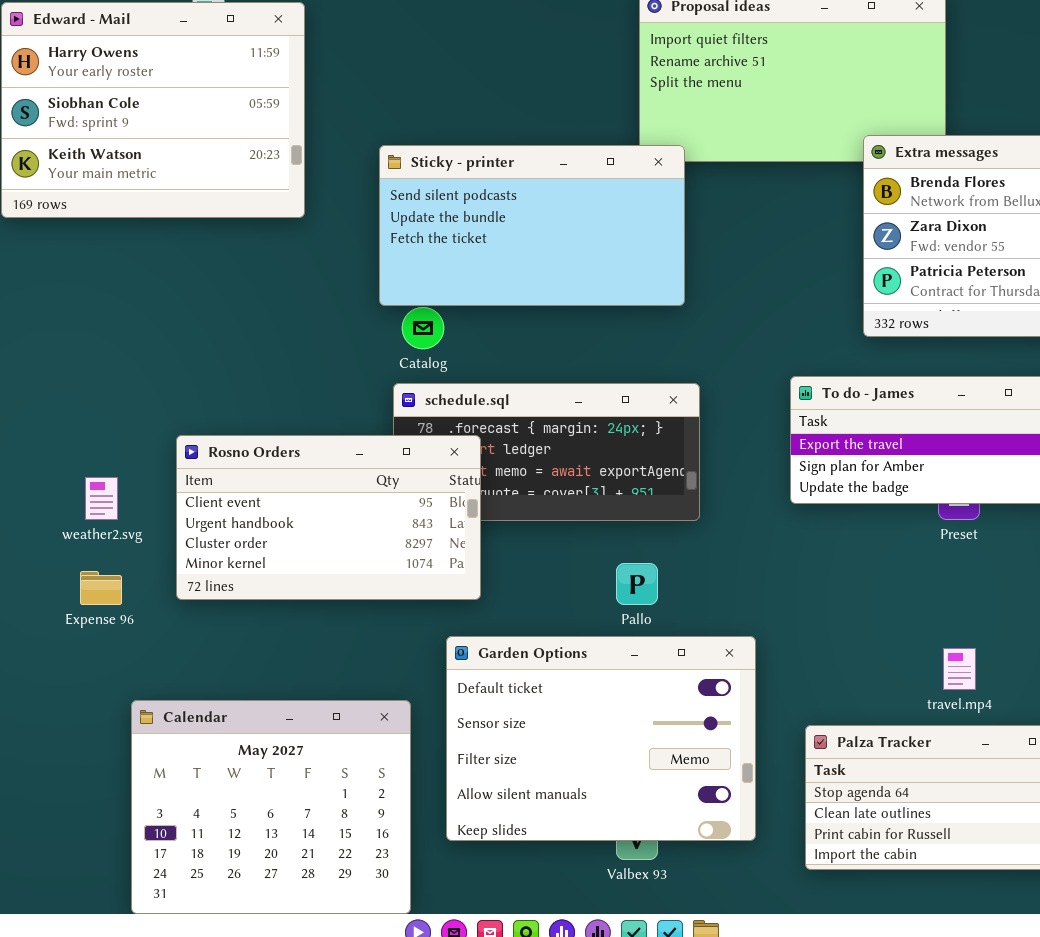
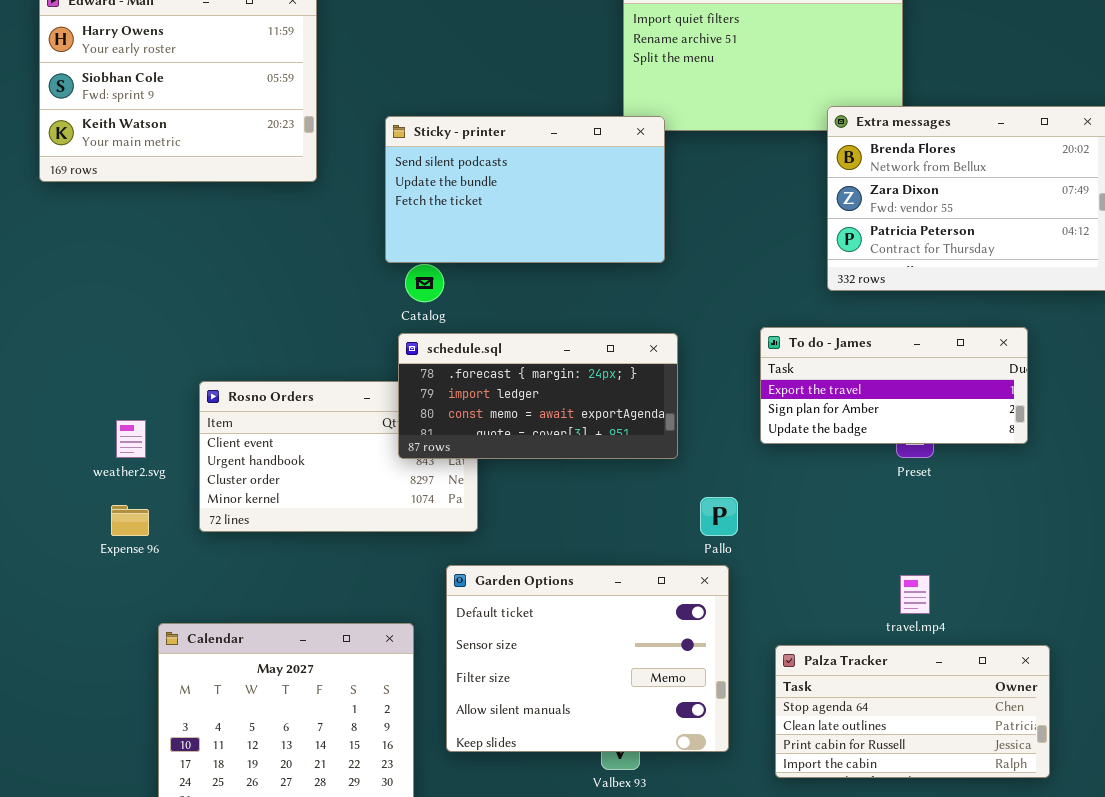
schedule.sql: [393,383,700,521] -> [398,333,678,459], raised
Pallo: [616,563,658,605] -> [700,497,738,536], moved

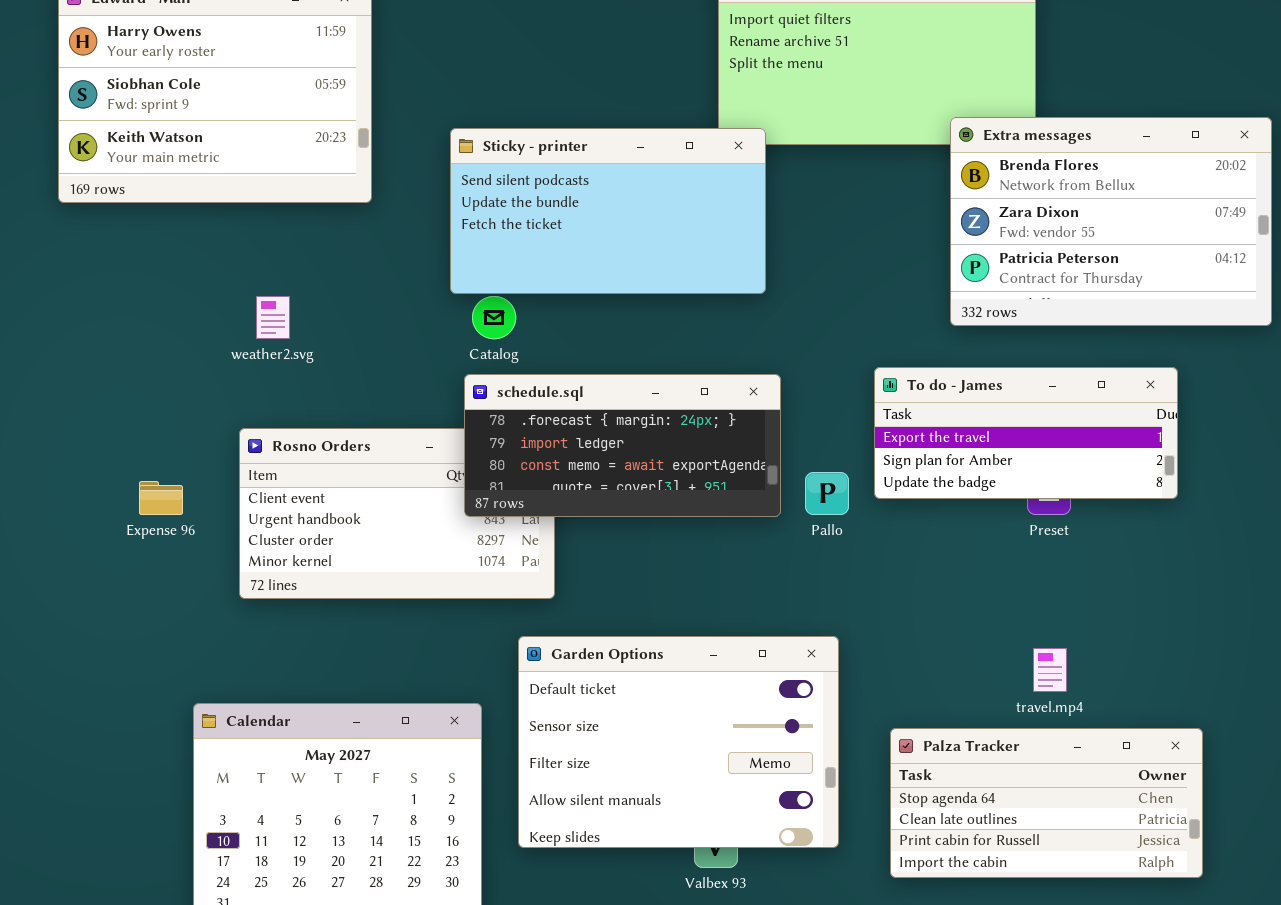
weather2.svg: [116,420,146,458] -> [256,296,290,339], moved
Pallo: [700,497,738,536] -> [805,472,849,515], moved
Expense 96: [111,505,149,536] -> [139,481,183,515], moved

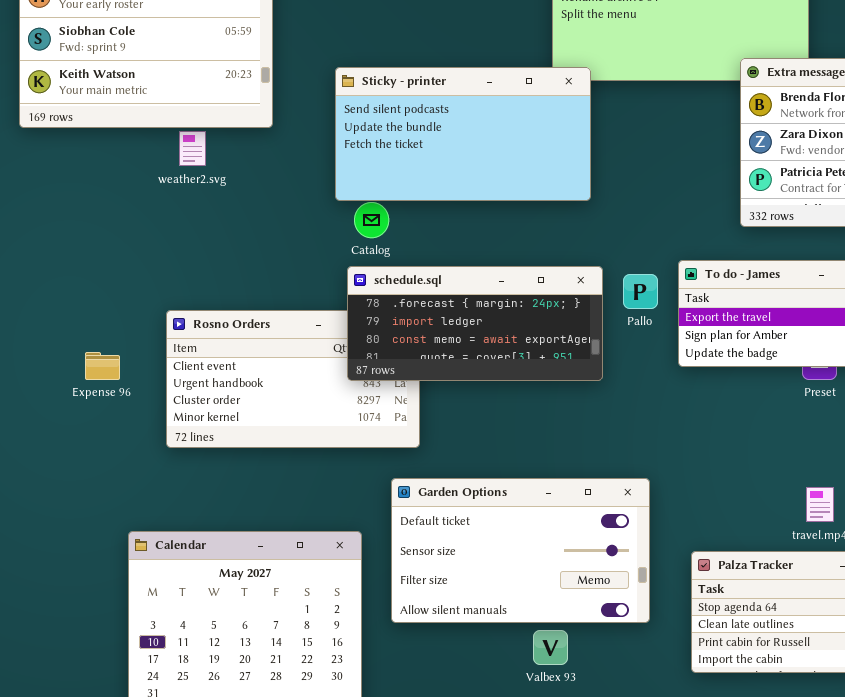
weather2.svg: [256,296,290,339] -> [179,131,206,166], moved
Pallo: [805,472,849,515] -> [623,274,658,309], moved
Garden Options: [518,636,839,848] -> [391,478,650,623], resized

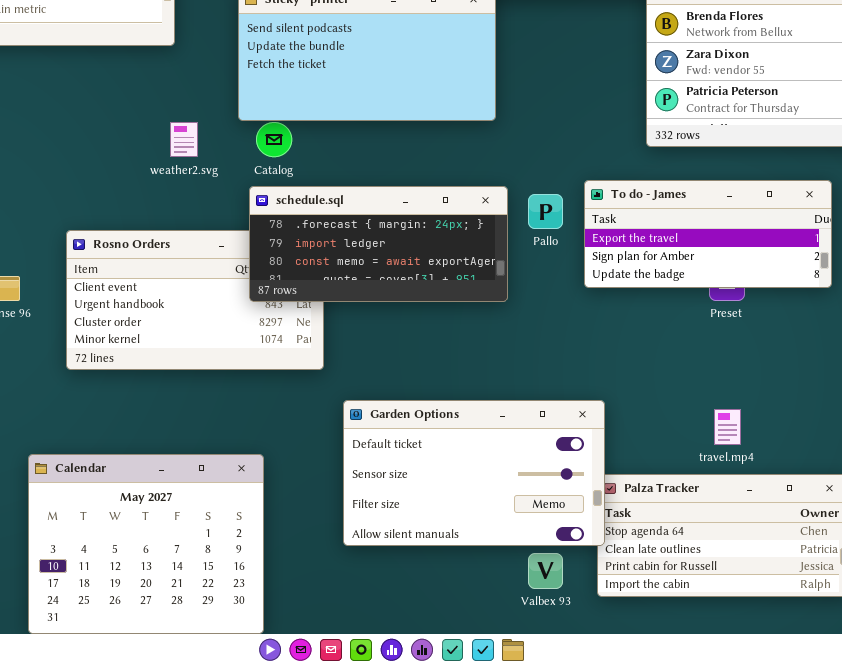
weather2.svg: [179,131,206,166] -> [170,122,198,157], moved
Garden Options: [391,478,650,623] -> [343,400,605,546], moved
Valbex 93: [533,630,568,665] -> [528,553,563,589], moved

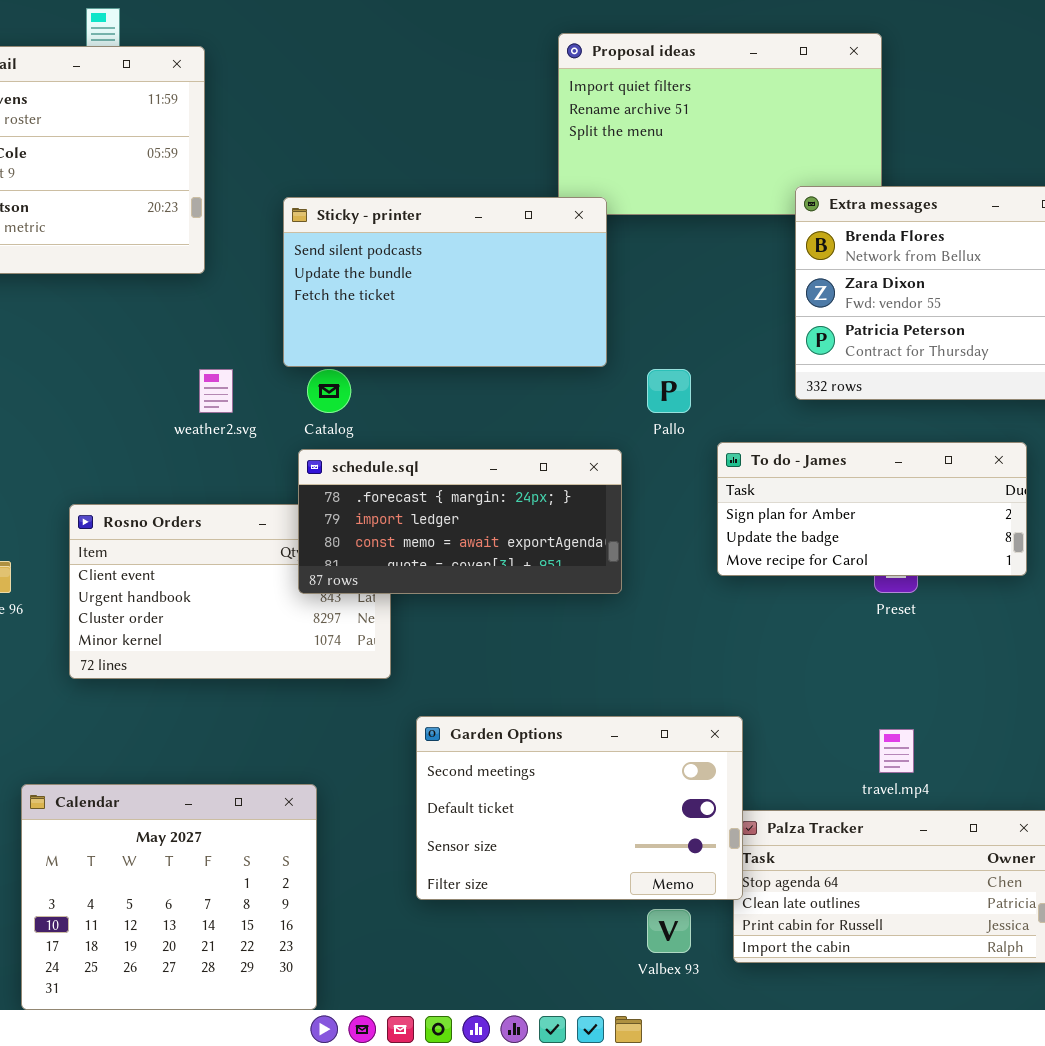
To do - James: [584,180,832,288] -> [717,442,1027,576], scrolled down 1 row
Pallo: [528,194,563,229] -> [647,369,691,413], moved
Garden Options: [343,400,605,546] -> [416,716,743,900], scrolled up 1 row

